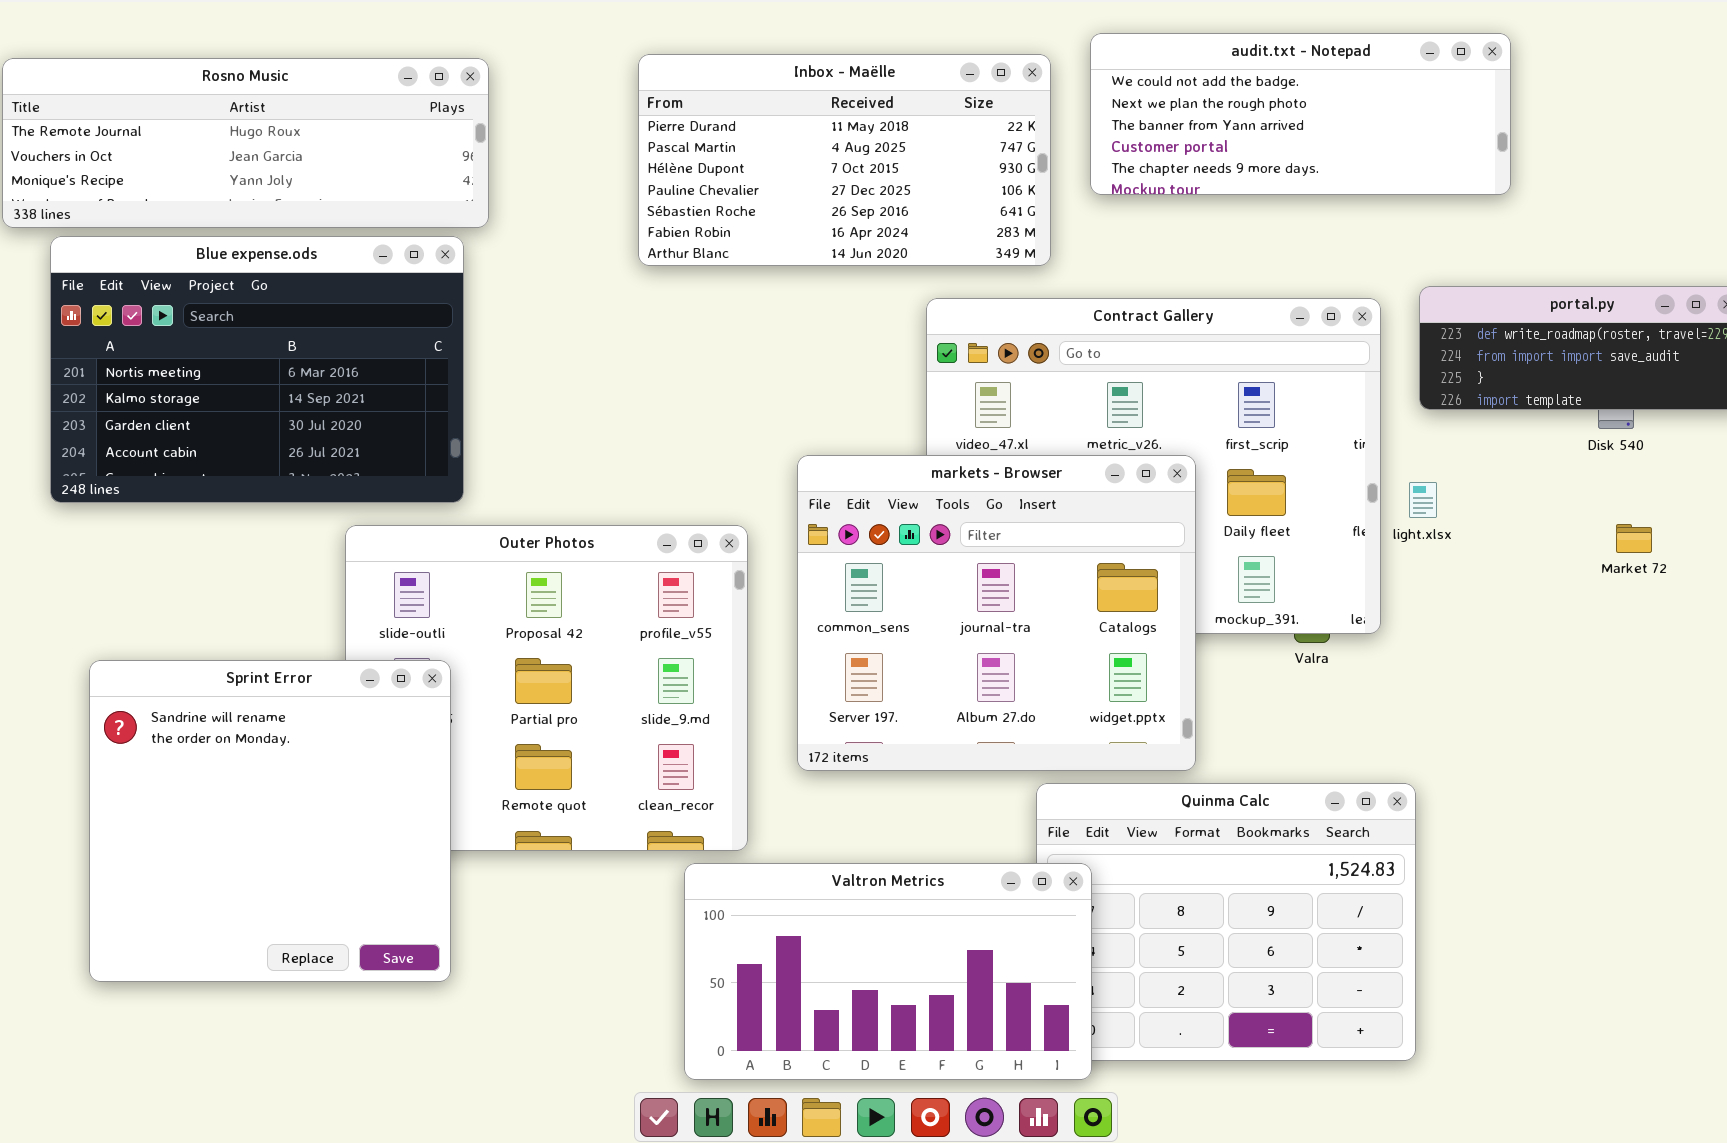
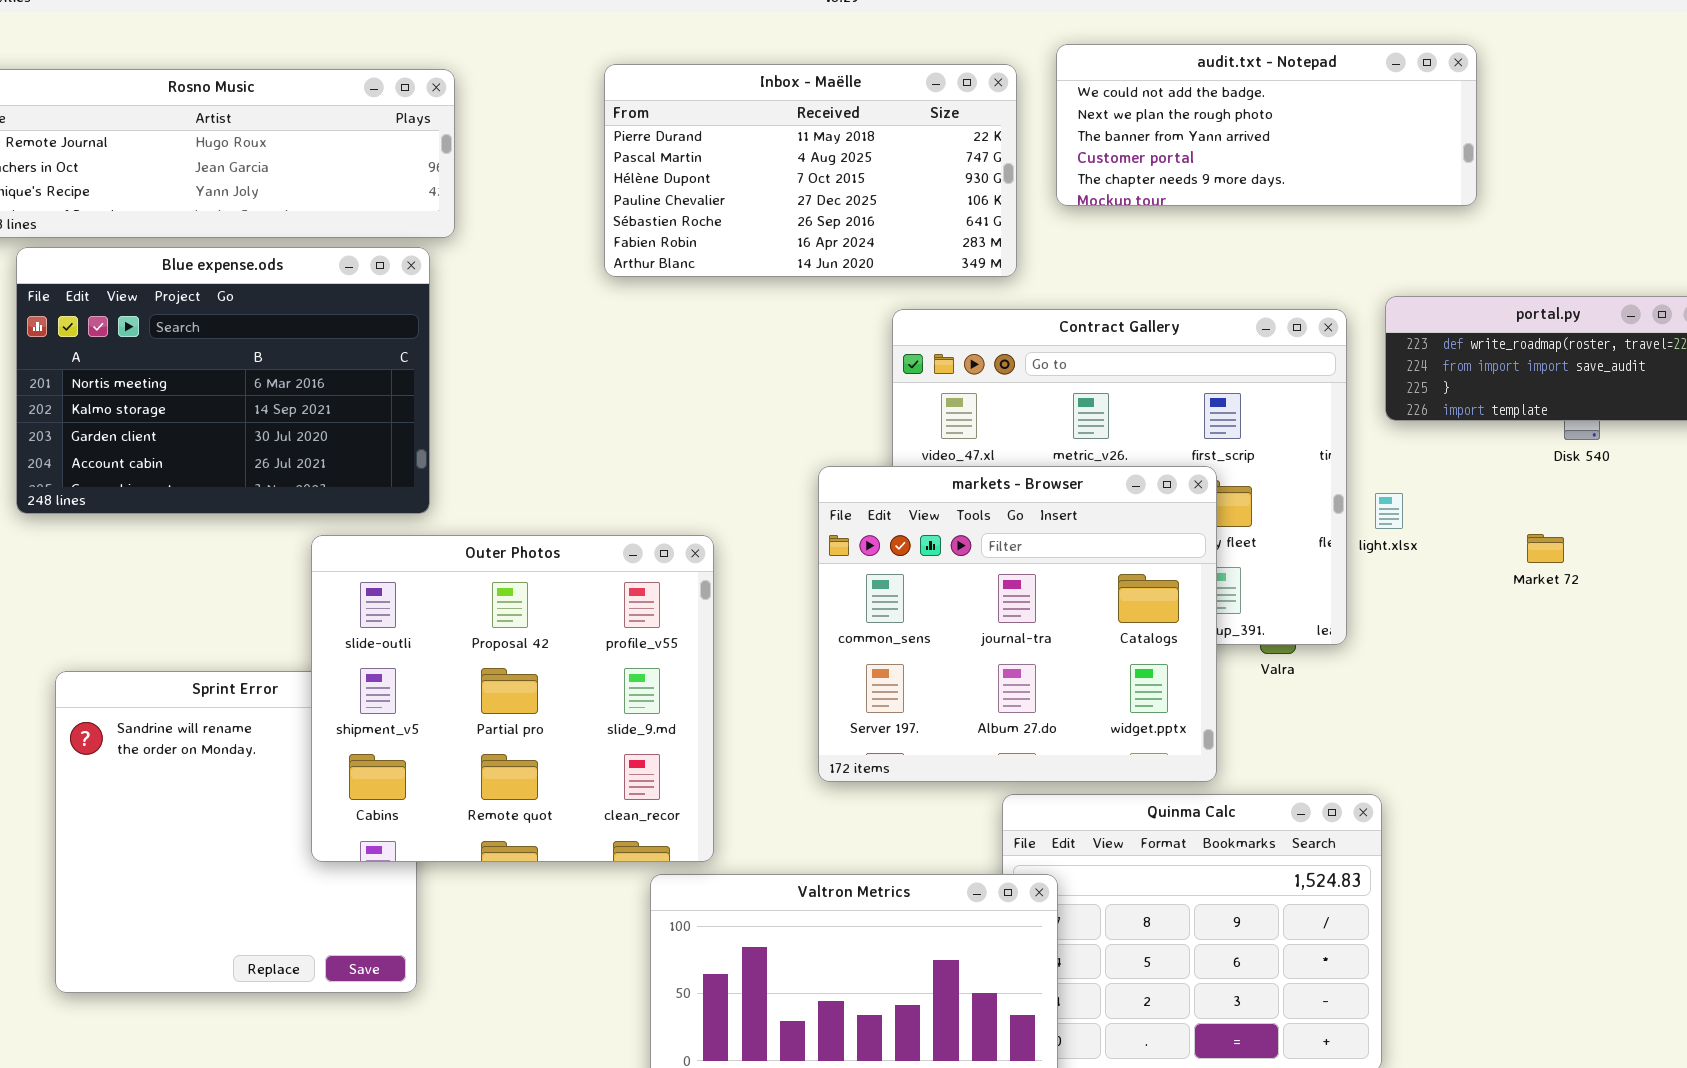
markets - Browser: [797,455,1196,771] -> [818,466,1217,782], moved
Market 72: [1616,524,1652,553] -> [1527,534,1564,563], moved
Outer Photos: [345,525,748,851] -> [311,535,714,862], raised

